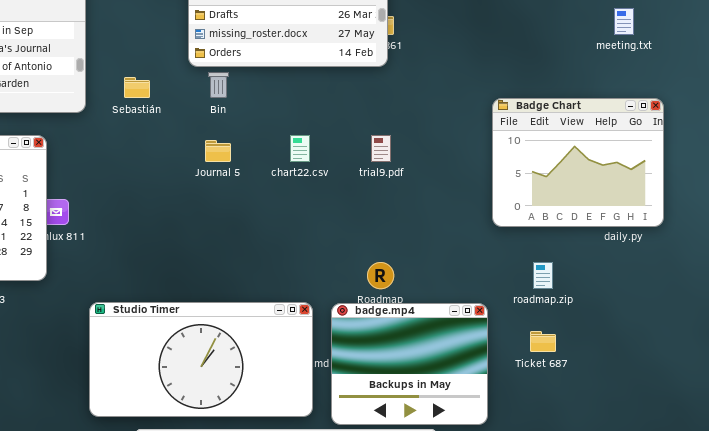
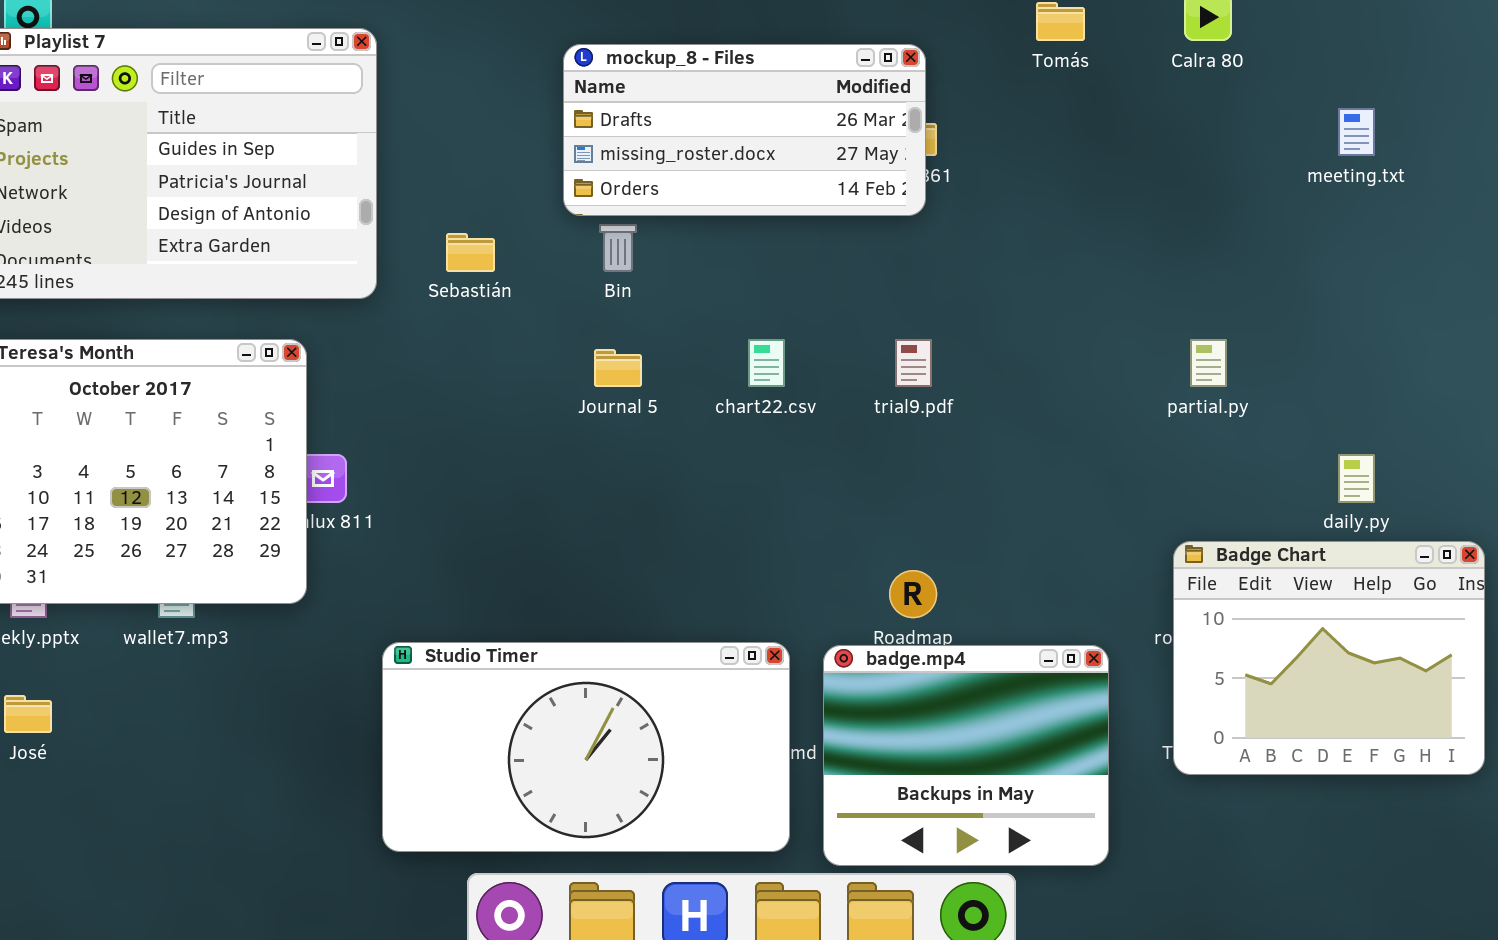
Badge Chart: [492,98,664,227] -> [1173,541,1485,775], moved

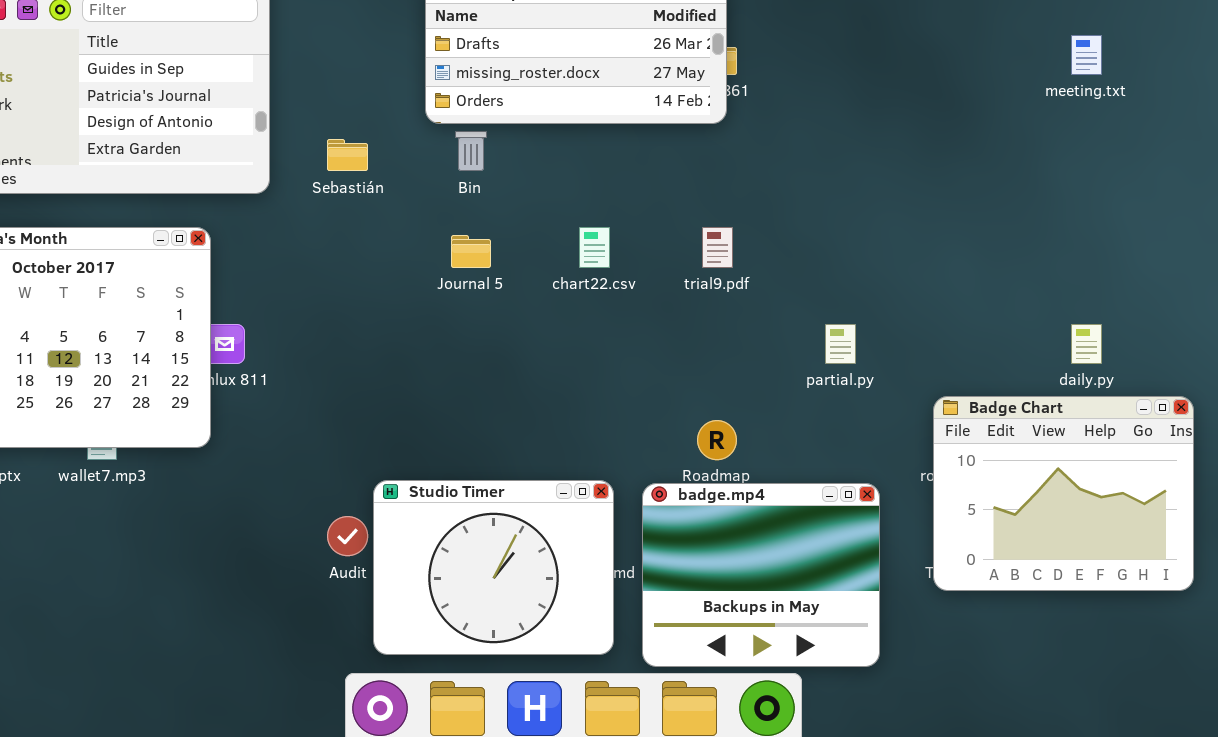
partial.py: [1190,339,1227,387] -> [825,324,856,364], moved
Studio Timer: [382,642,790,852] -> [373,480,614,655], resized

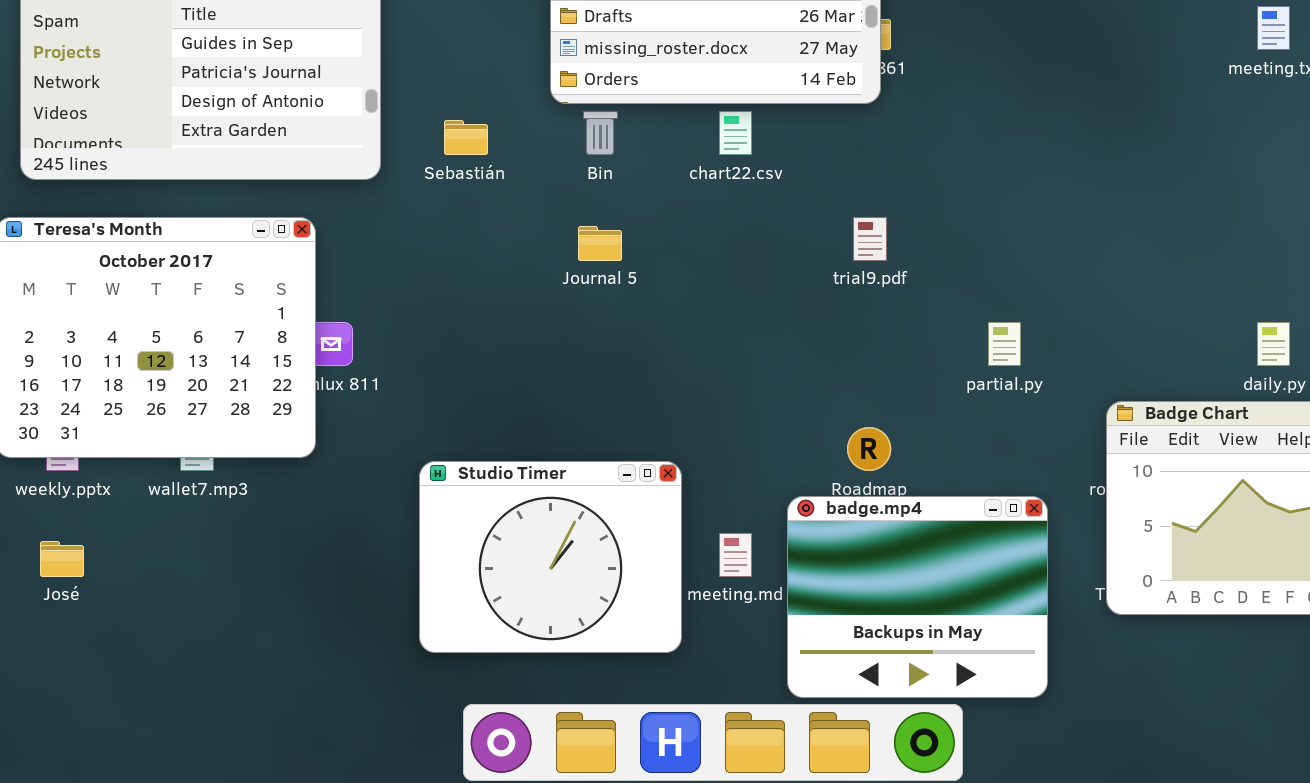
chart22.csv: [579,227,610,268] -> [719,111,752,155], moved
Studio Timer: [373,480,614,655] -> [419,461,682,653], moved

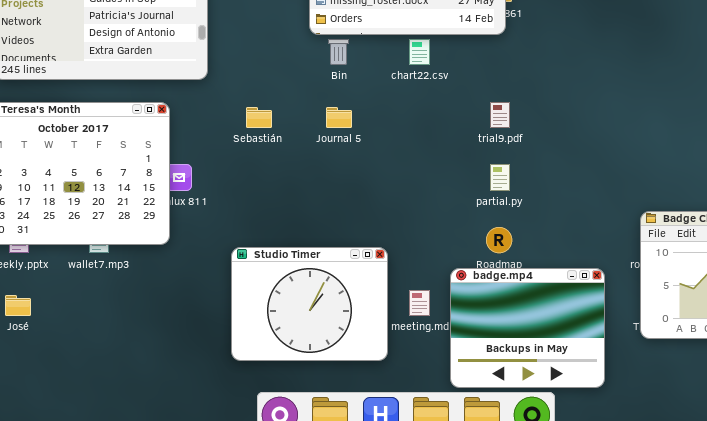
Sebastián: [444,120,488,155] -> [246,107,272,128], moved
partial.py: [988,322,1021,366] -> [490,164,510,191], moved

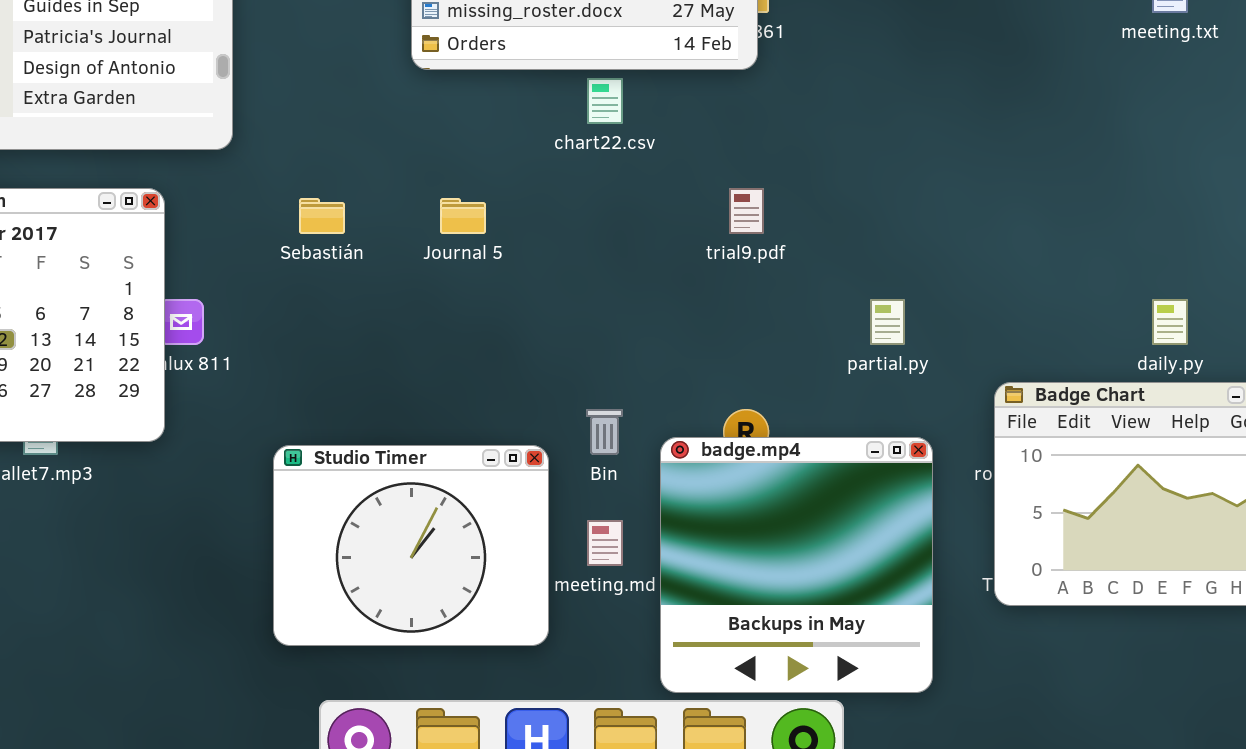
Bin: [328,39,349,65] -> [586,409,623,455], moved
partial.py: [490,164,510,191] -> [870,299,905,345], moved
badge.mp4: [450,268,605,388] -> [660,437,933,693], resized

